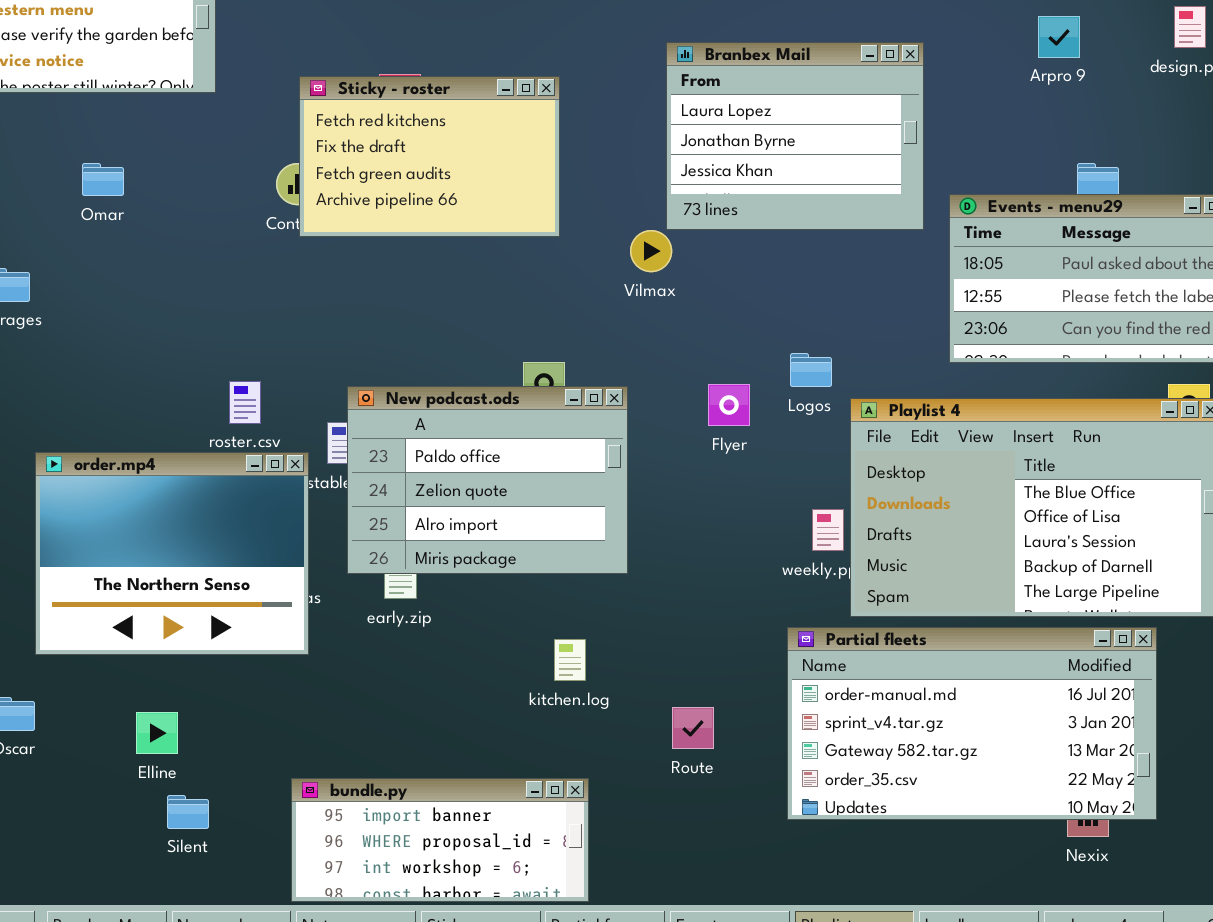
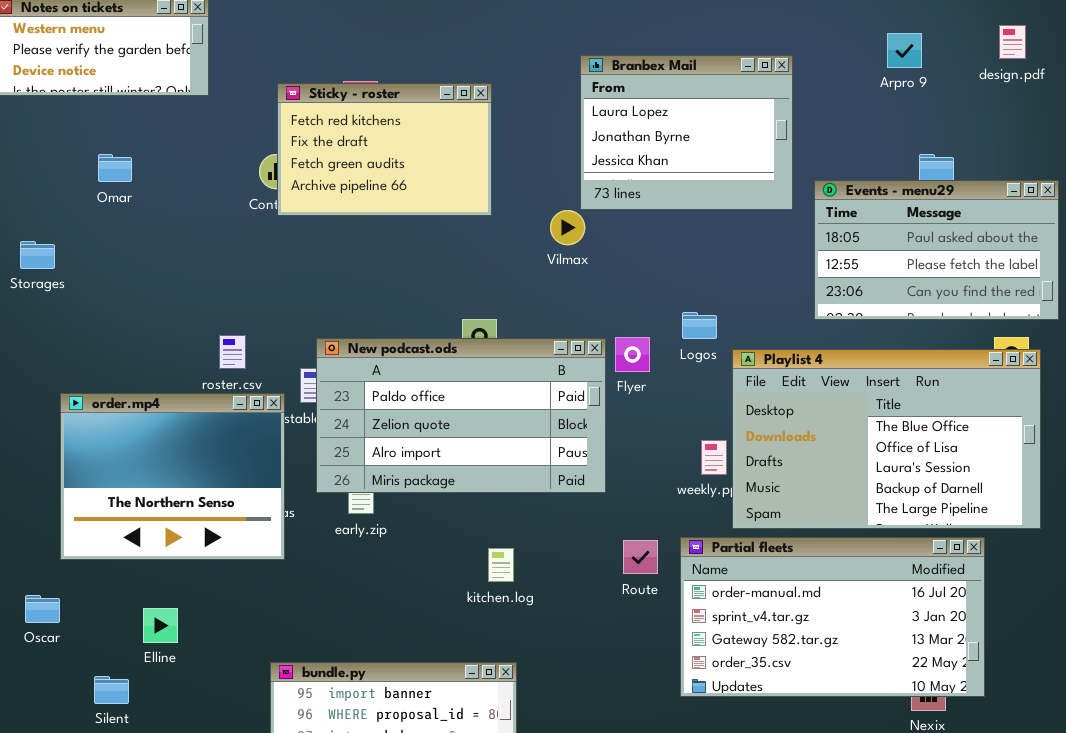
New podcast.ods: [347,386,628,574] -> [316,338,606,493], resized
Route: [672,707,714,749] -> [623,540,658,574], moved
Silent: [167,795,209,829] -> [94,676,129,704], moved

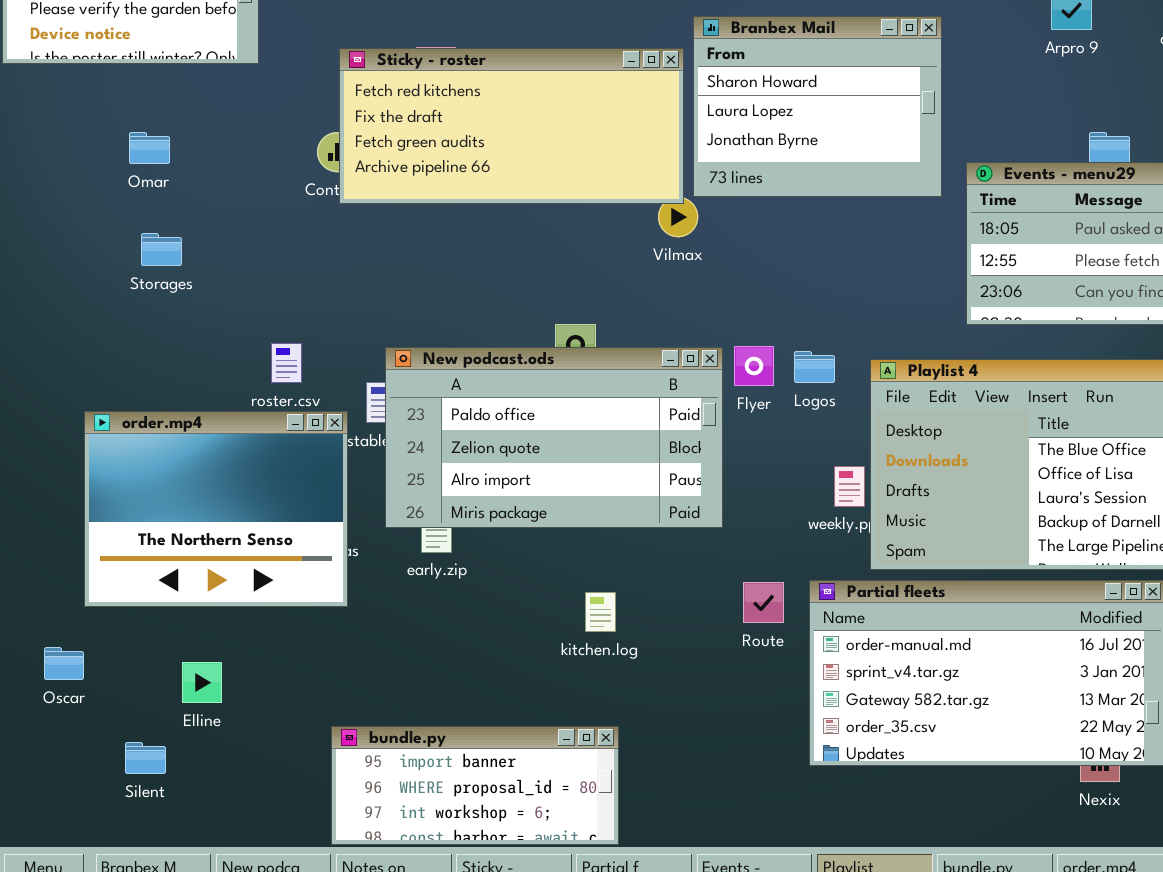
Branbex Mail: [580,55,793,210] -> [693,16,942,197], scrolled up 1 row
Sticky - roster: [277,83,492,216] -> [339,48,684,204], resized
Storages: [20,241,55,269] -> [141,233,182,266], moved
Logos: [682,312,717,339] -> [794,351,835,383], moved

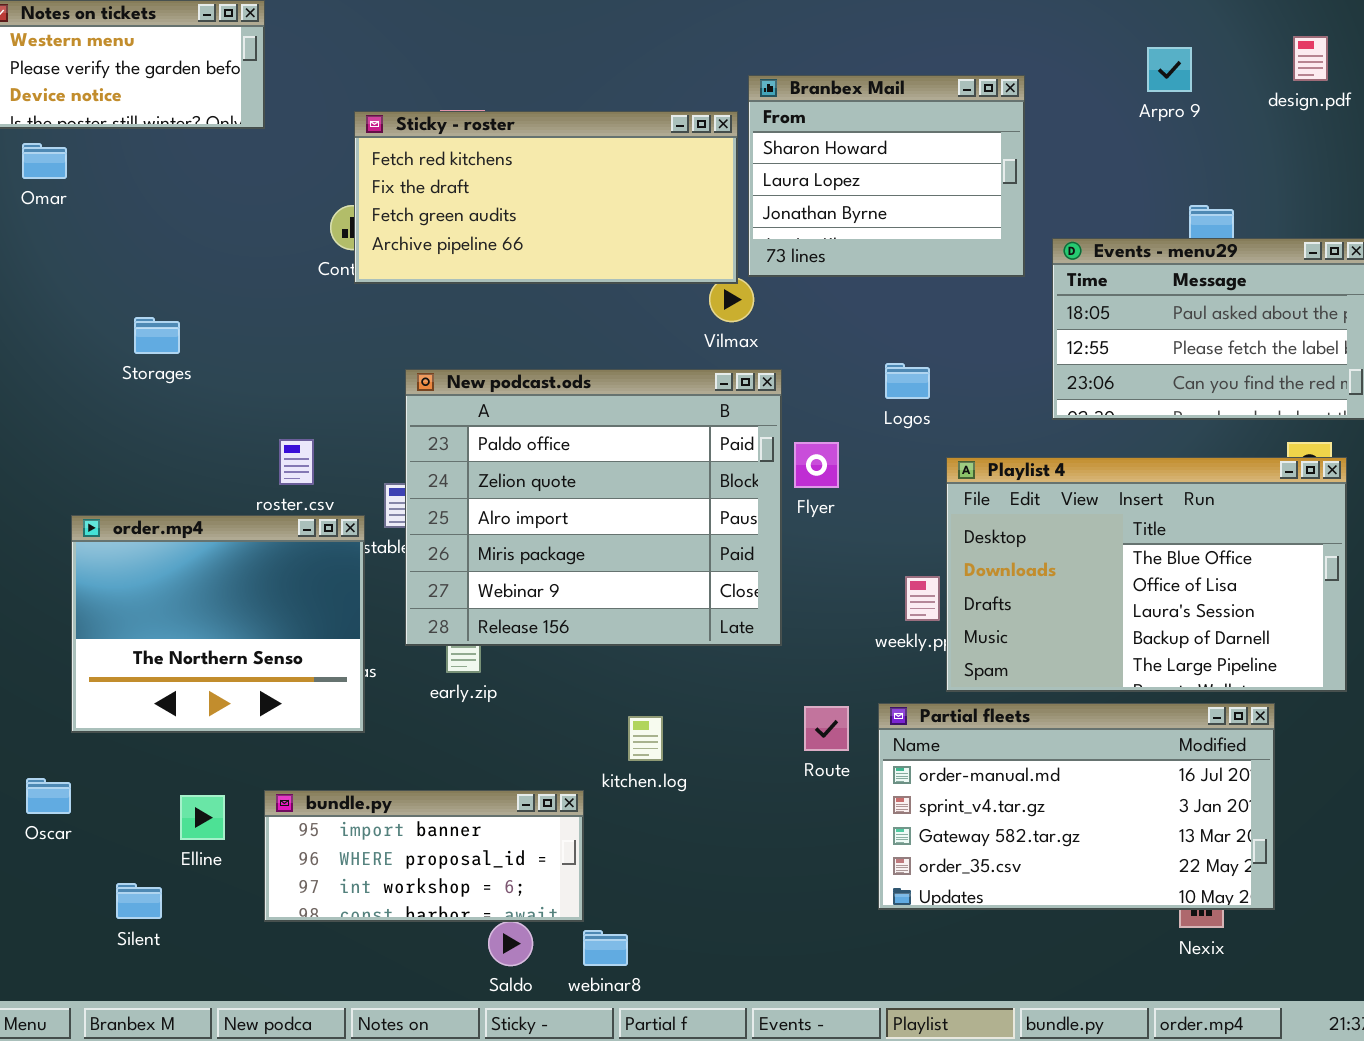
Omar: [129,132,170,164] -> [22,143,67,179], moved
New podcast.ods: [385,347,723,528] -> [405,369,782,646], resized
Logos: [794,351,835,383] -> [885,363,930,399], moved
bundle.py: [331,726,619,845] -> [264,790,584,922], moved

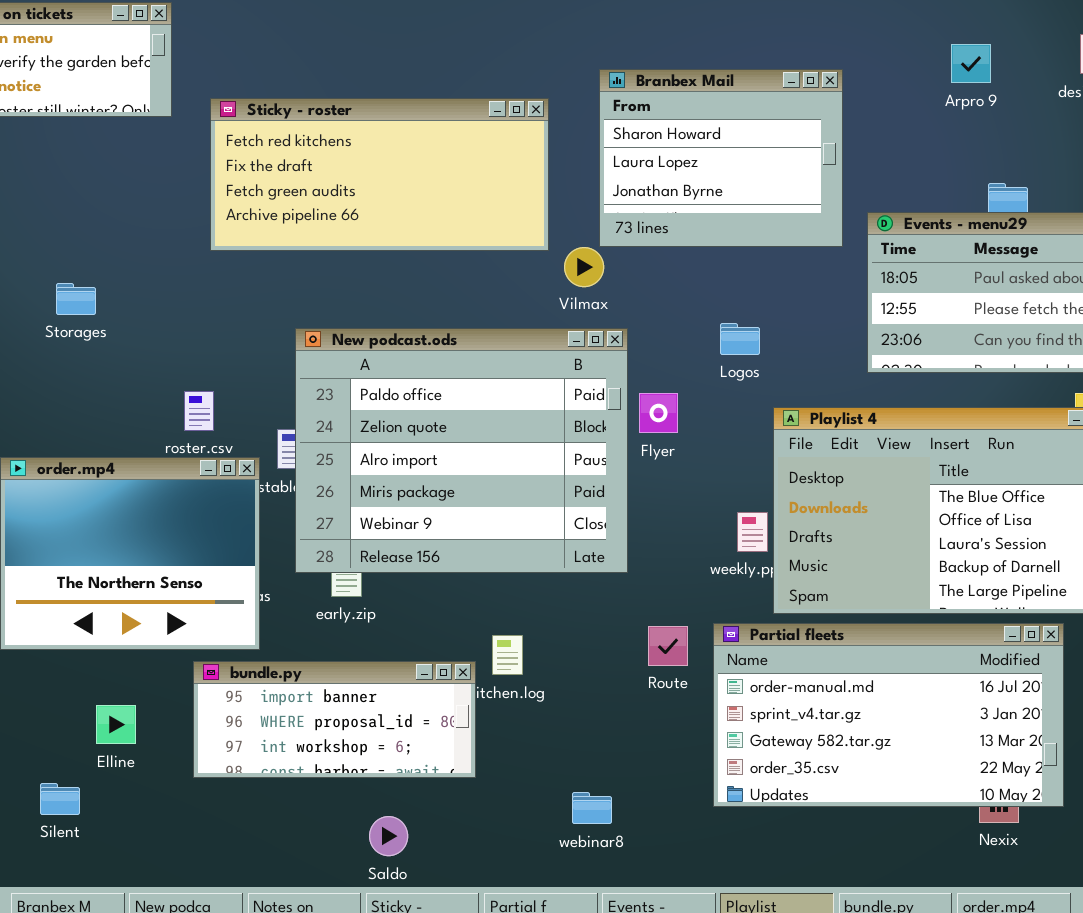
Sticky - roster: [354,111,738,284] -> [210,98,549,251], moved
bundle.py: [264,790,584,922] -> [193,661,476,778], moved
webinar8: [583,930,628,966] -> [572,792,612,824], moved

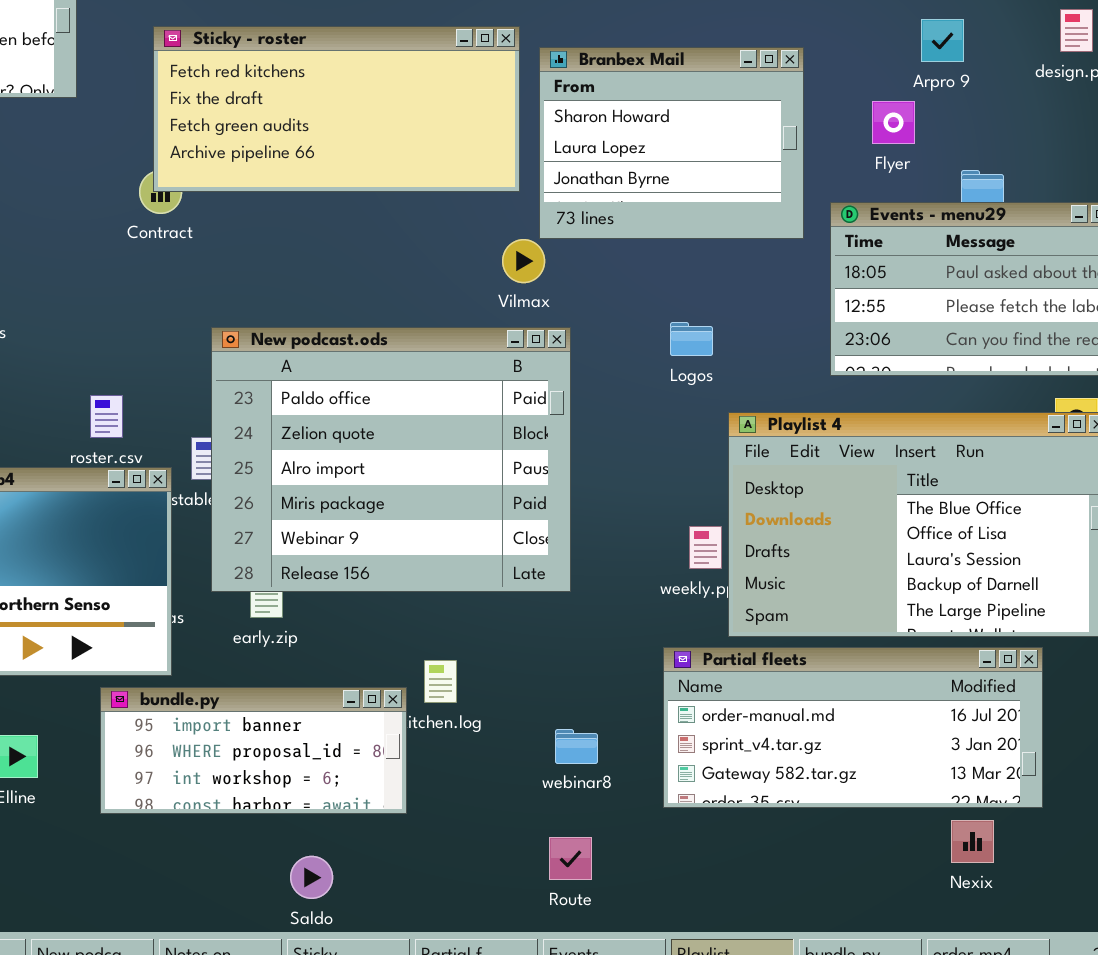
Sticky - roster: [210,98,549,251] -> [153,26,520,192], moved
Flyer: [639,393,678,433] -> [872,101,915,144], moved
Partial fleets: [713,623,1064,807] -> [663,647,1043,808], resized
Route: [648,626,688,666] -> [549,837,592,880], moved
webinar8: [572,792,612,824] -> [555,729,598,764], moved

